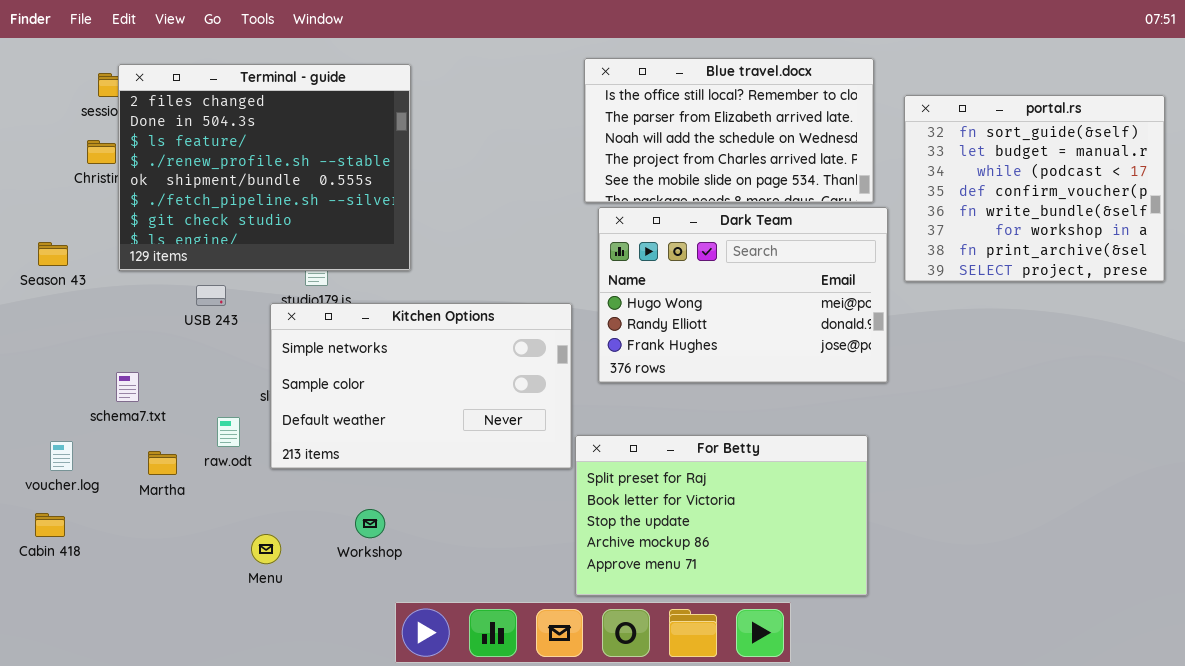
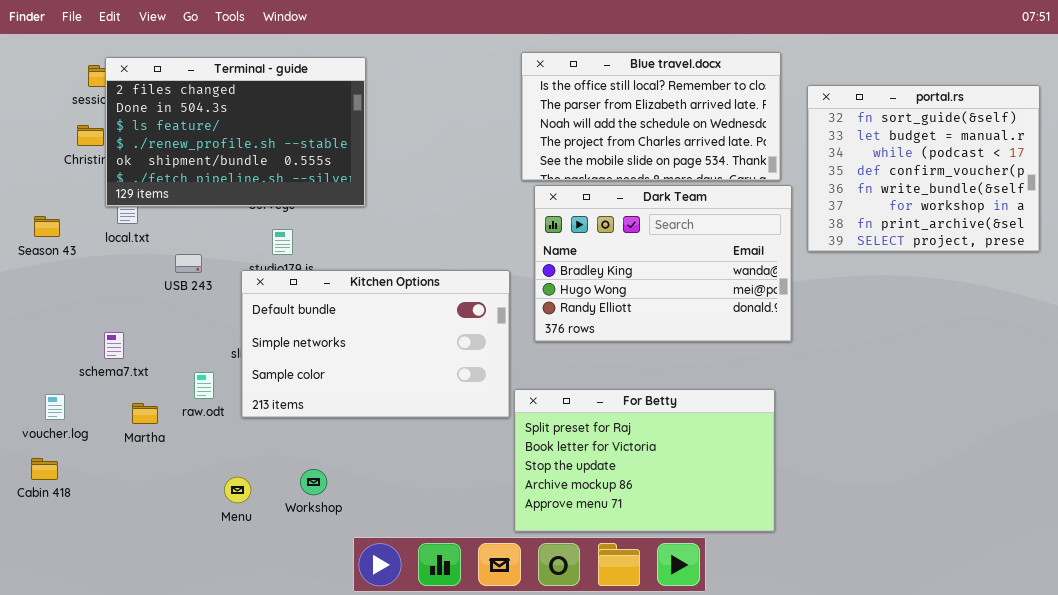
Terminal - guide: [118,64,411,271] -> [105,57,366,207], resized
Dark Team: [598,207,888,383] -> [534,185,792,342], scrolled up 1 row
Kitchen Options: [270,303,572,469] -> [241,270,510,418], scrolled up 1 row
Workshop: [355,509,385,538] -> [300,469,327,495], moved

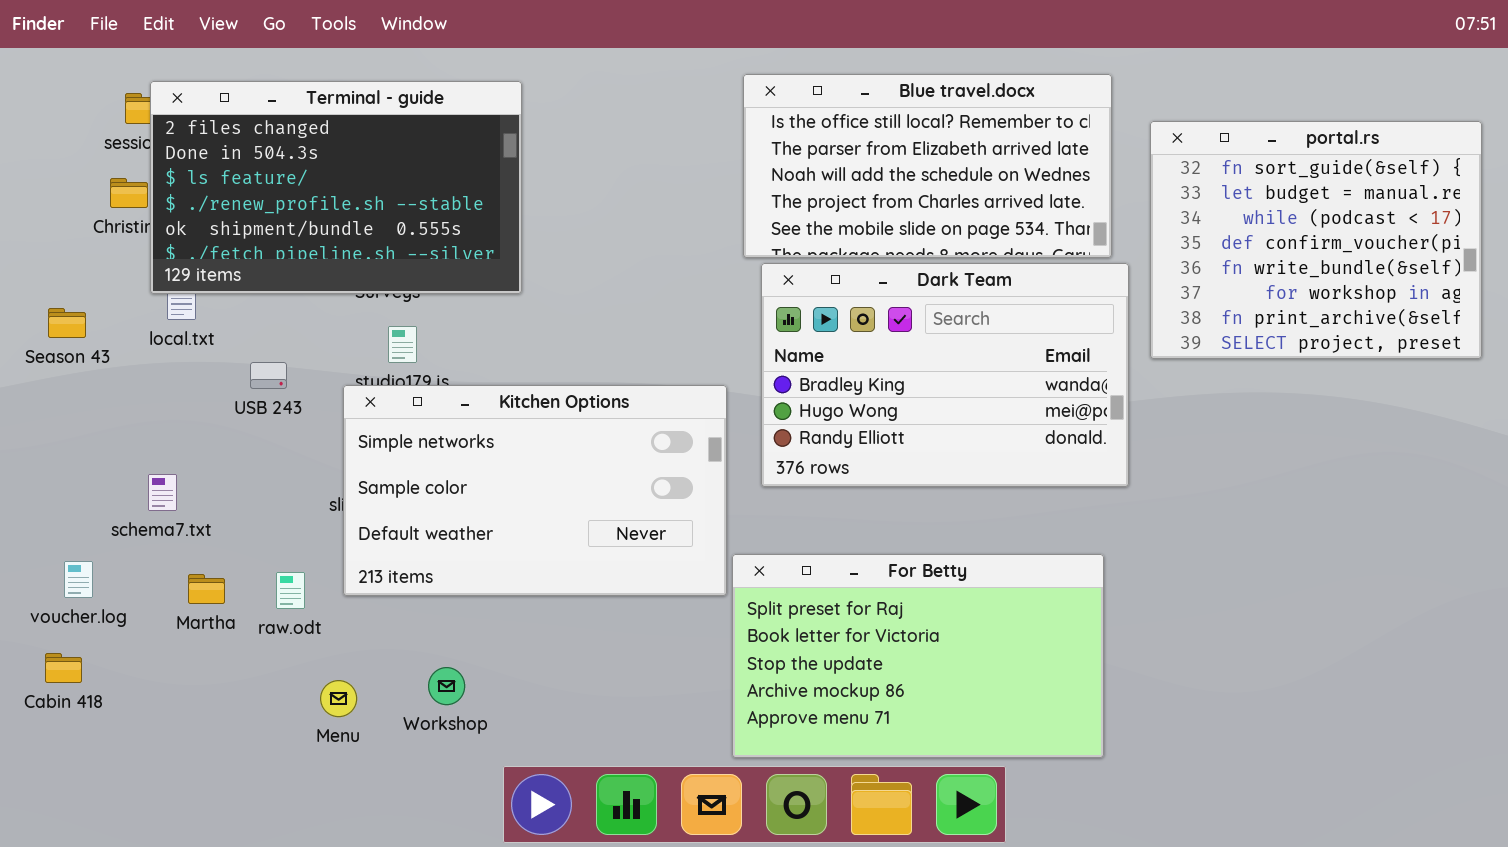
Kitchen Options: [241,270,510,418] -> [343,385,727,596], scrolled down 1 row
raw.odt: [194,372,214,399] -> [276,572,305,609], moved

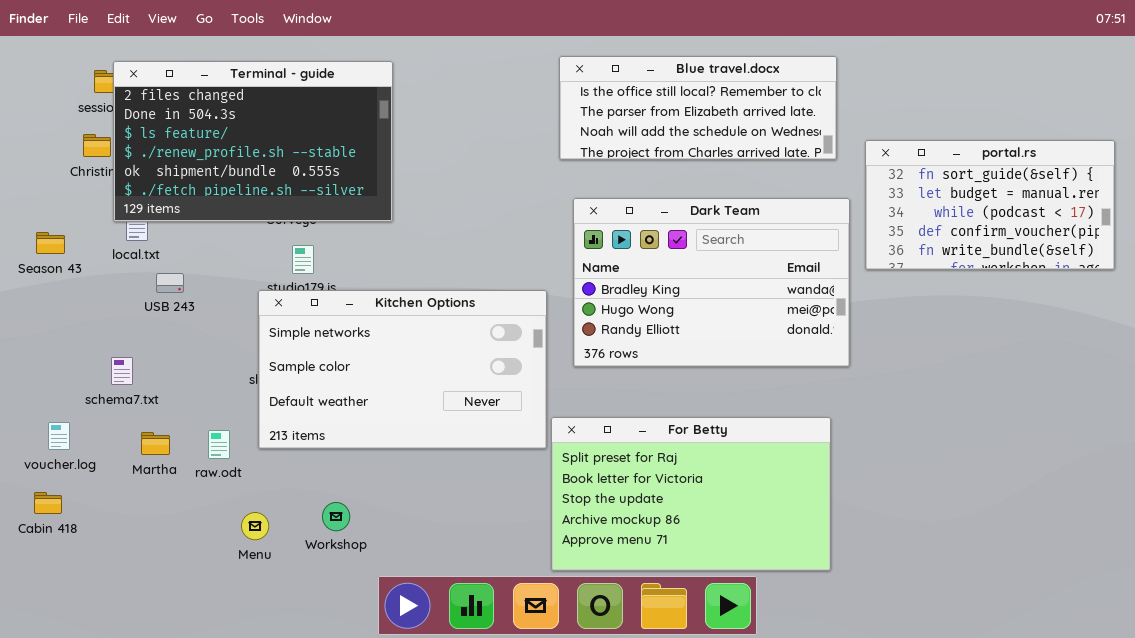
Blue travel.docx: [743,74,1112,258] -> [559,56,837,160], resized
portal.rs: [1150,121,1482,359] -> [865,140,1115,270], resized
USB 243: [250,362,287,389] -> [156,273,184,293], moved

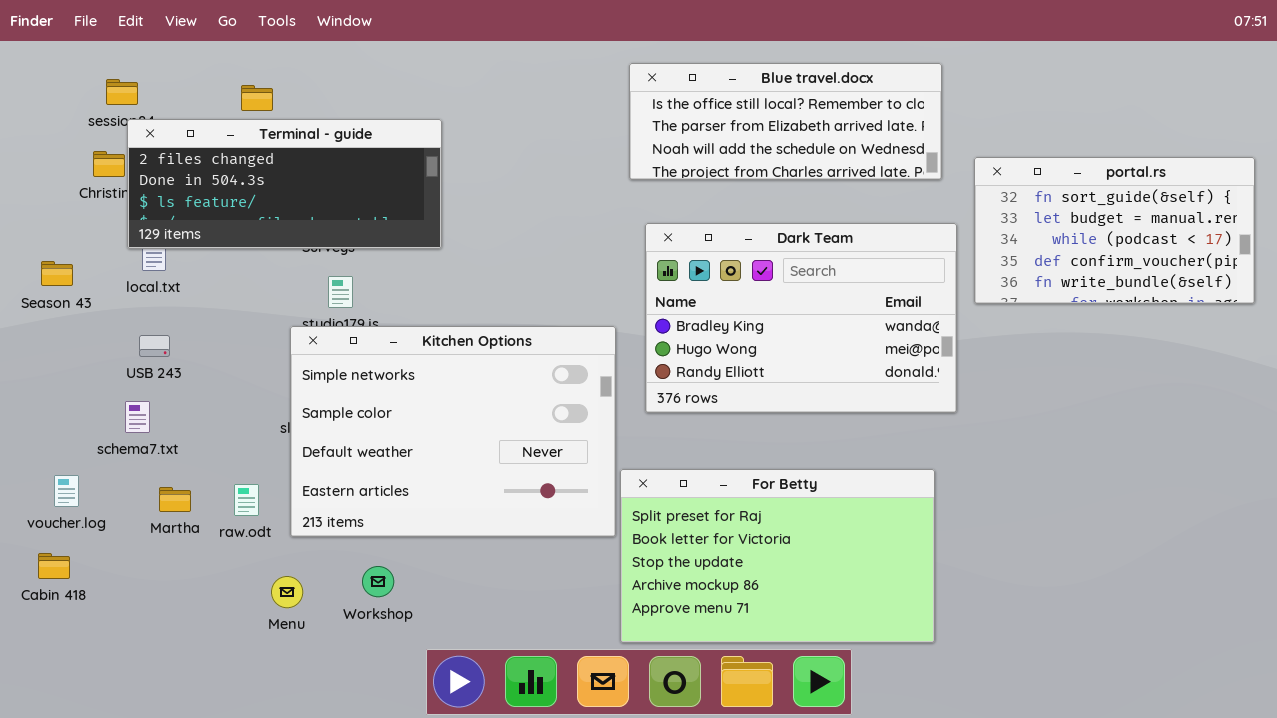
Terminal - guide: [113,61,393,222] -> [127,119,442,249], resized
USB 243: [156,273,184,293] -> [139,335,170,357], moved
Kitchen Options: [258,290,547,449] -> [290,326,616,537], resized

